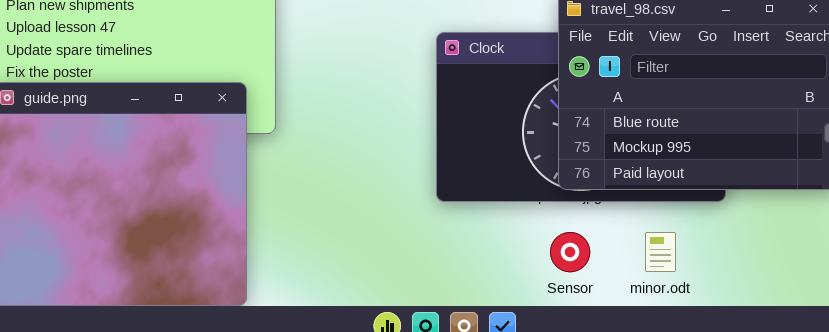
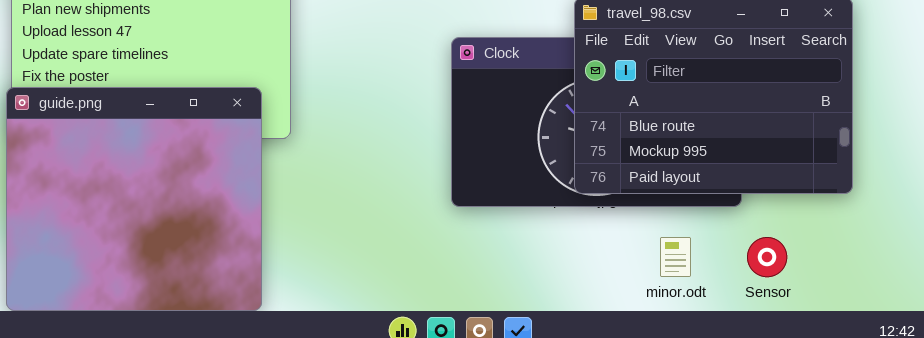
Sensor: [550,232,590,272] -> [747,237,787,277], moved

